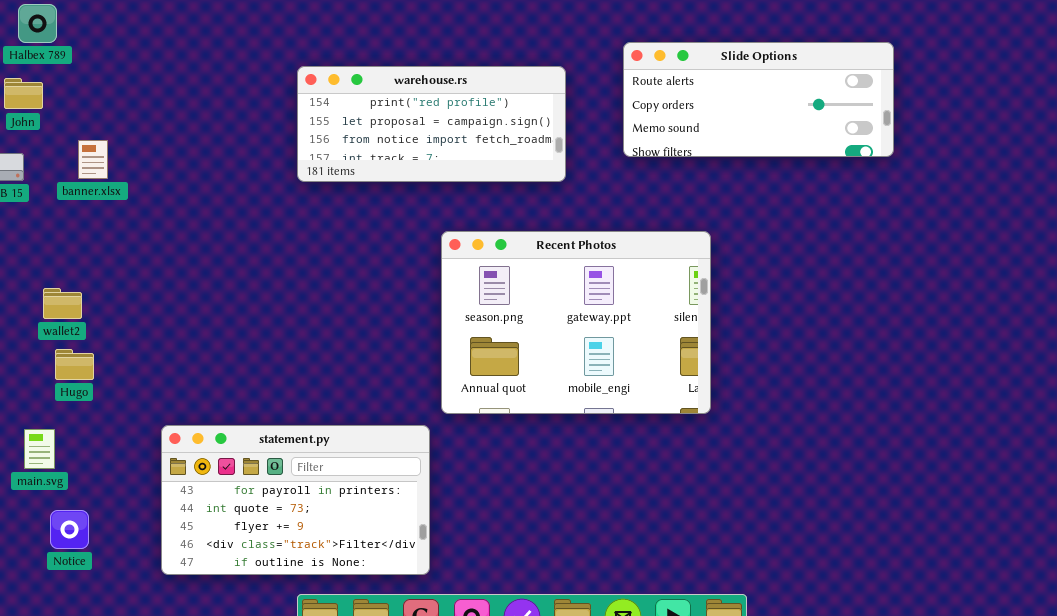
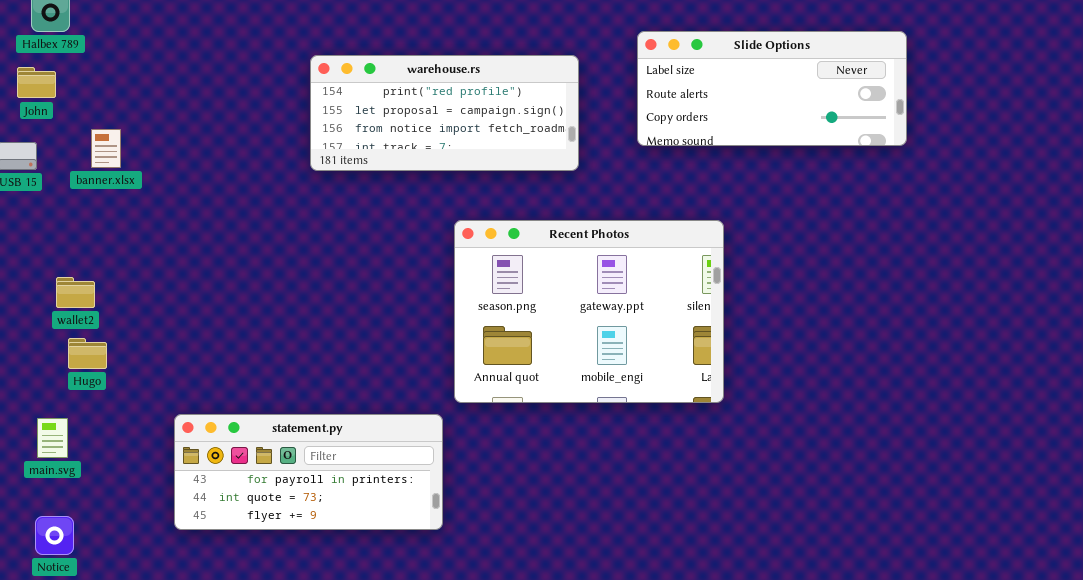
Slide Options: [623,42,894,157] -> [637,31,907,146], scrolled up 1 row
statement.py: [161,425,430,575] -> [174,414,443,530], resized
Notice: [50,510,89,549] -> [35,516,74,555], moved

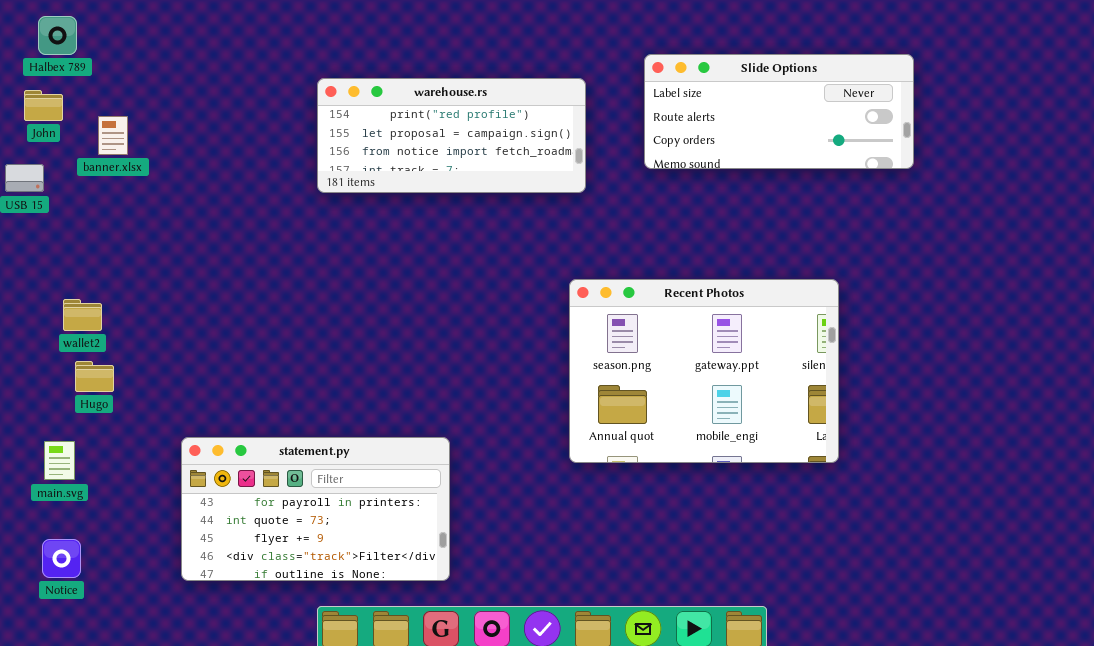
banner.xlsx: [91,129,121,168] -> [98,116,128,155], moved
Recent Photos: [454,220,724,403] -> [569,279,839,463], moved
statement.py: [174,414,443,530] -> [181,437,450,581], resized

